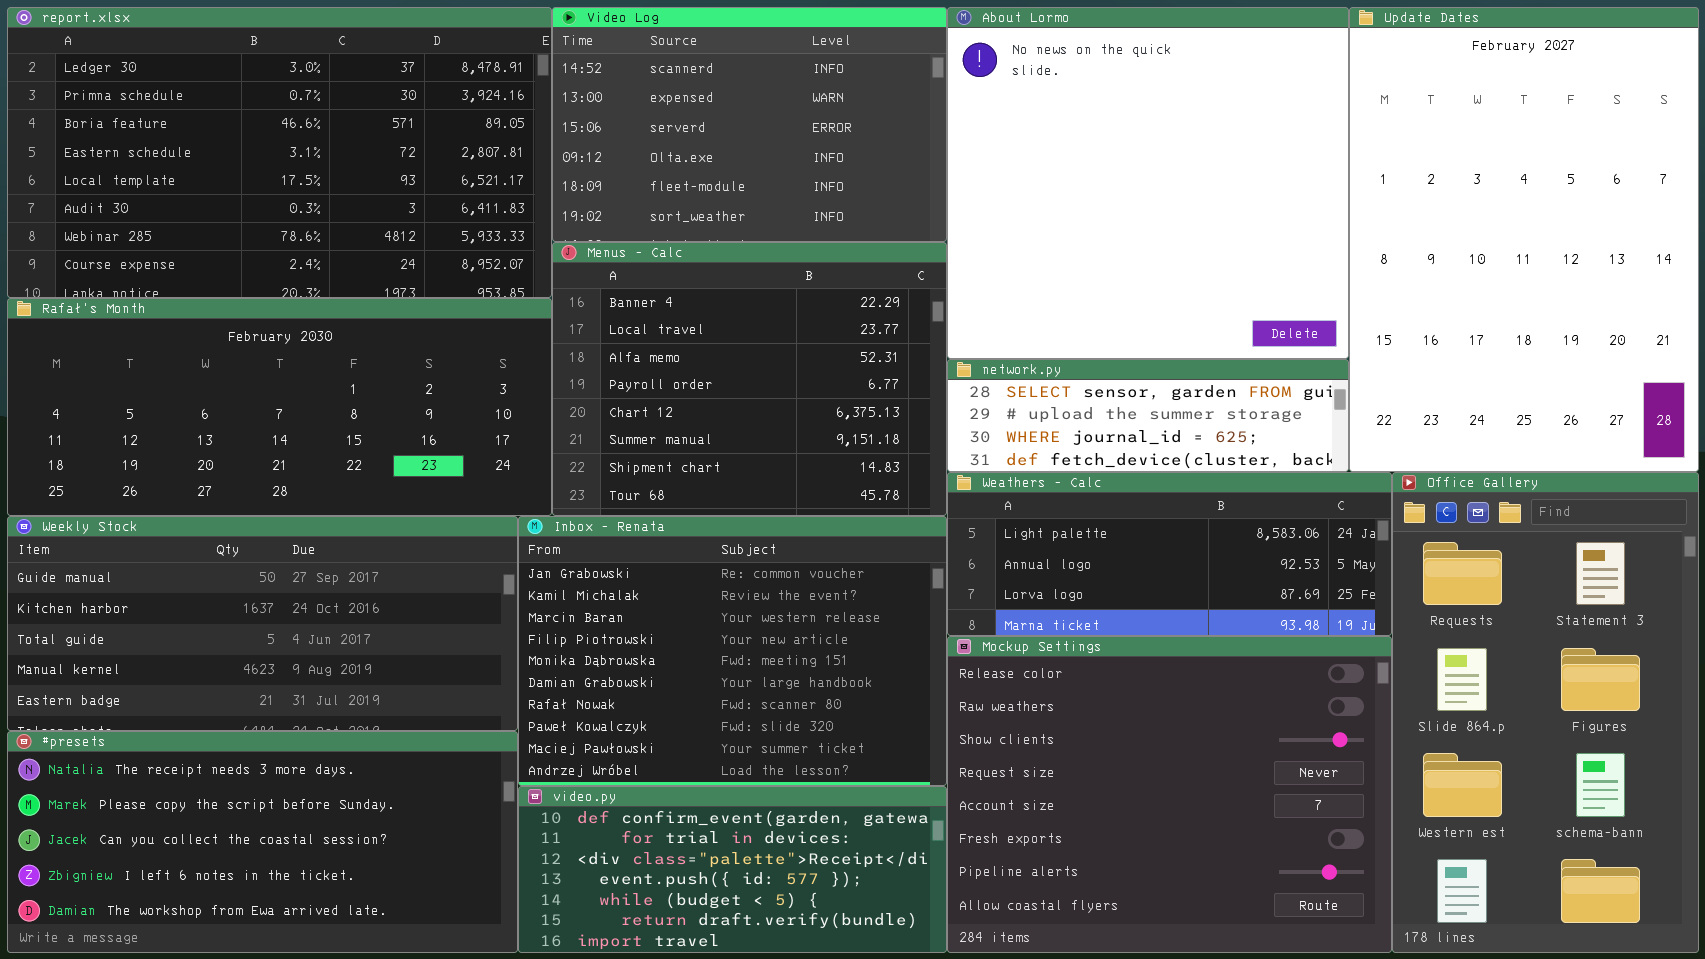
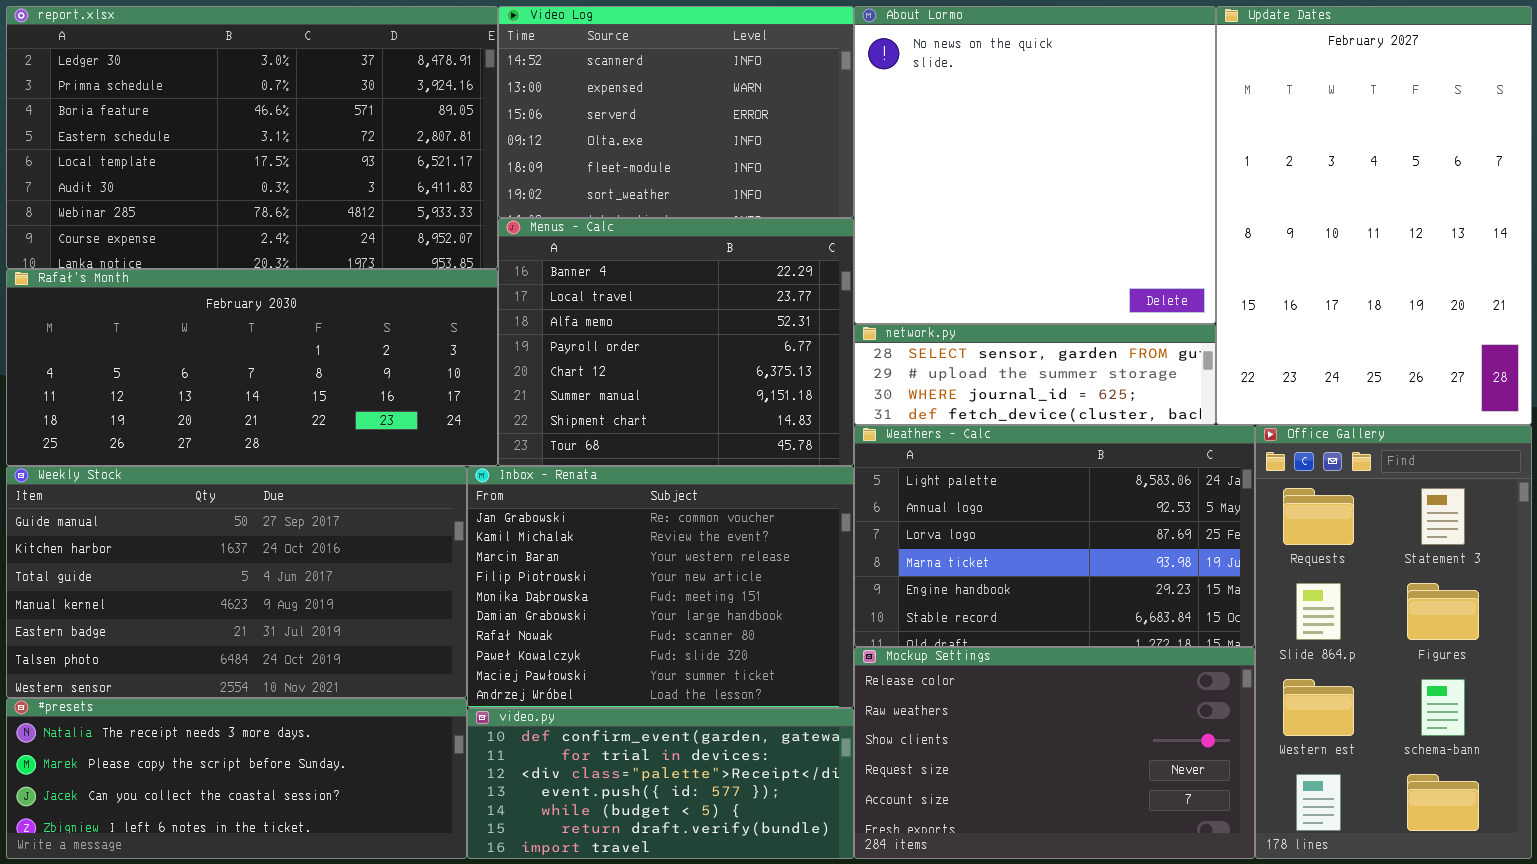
Weathers - Calc: [947,472,1392,636] -> [854,425,1255,647], resized
Weekly Stock: [7,516,518,731] -> [6,466,467,698], resized
Mockup Settings: [947,636,1392,953] -> [854,647,1255,859], resized
#presets: [7,731,518,953] -> [6,698,467,859], resized

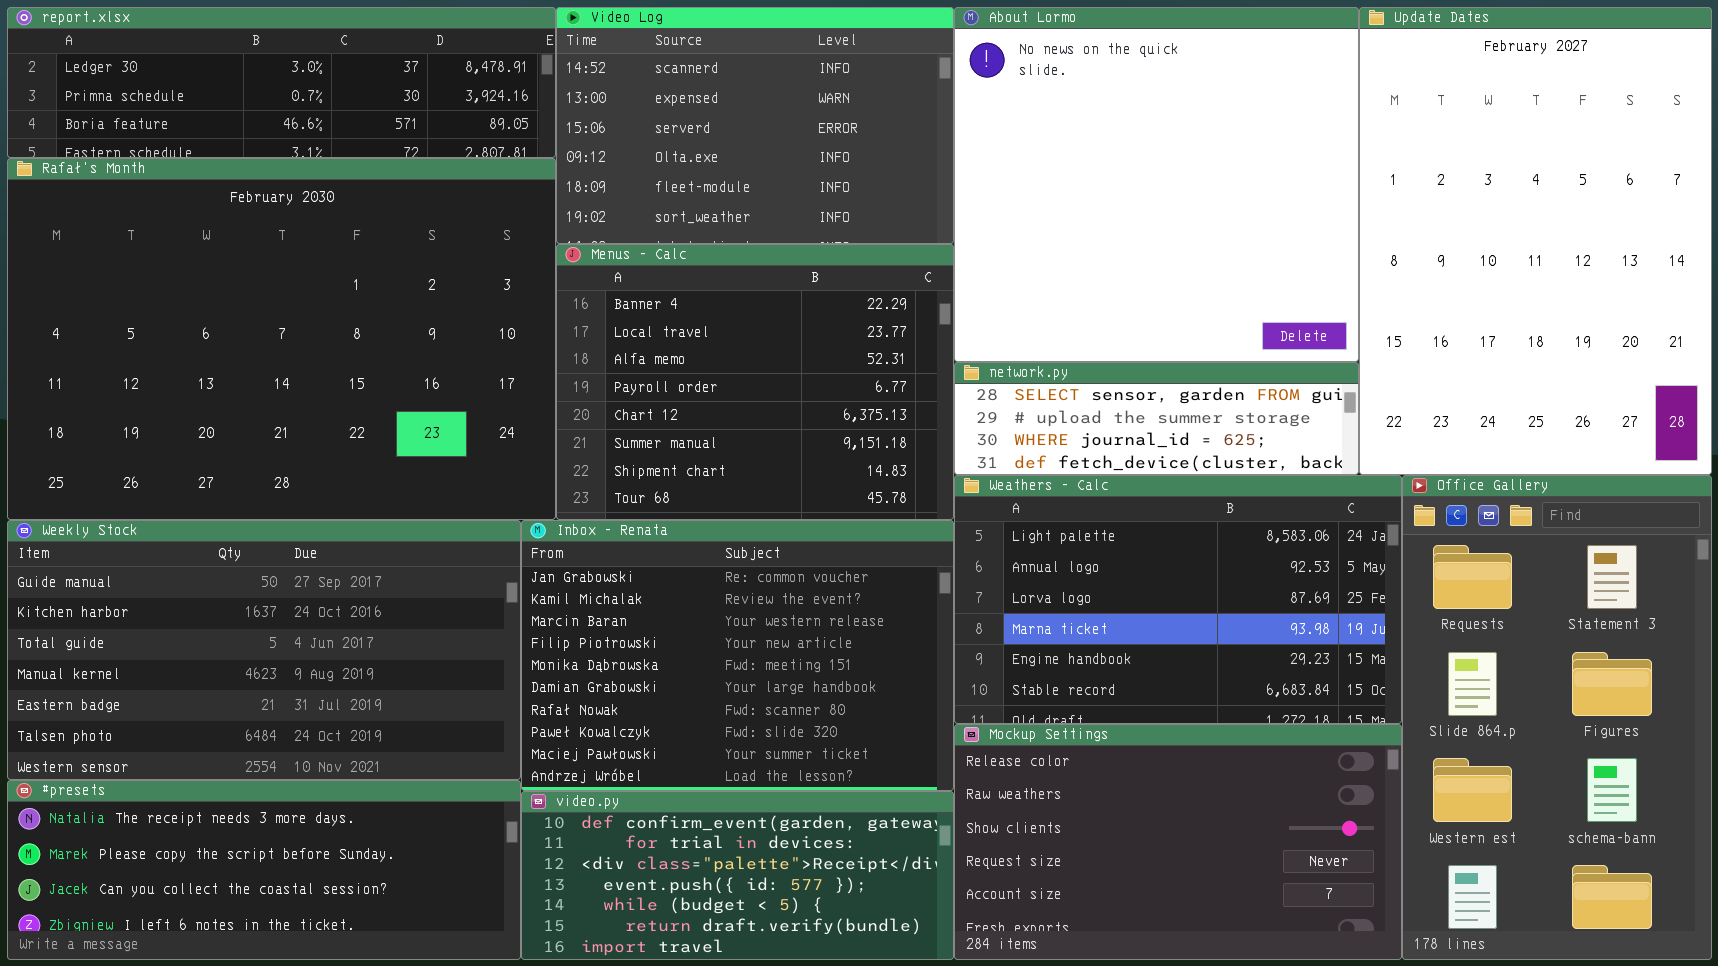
report.xlsx: [6,6,498,269] -> [7,7,556,158], resized
Rafał's Month: [6,269,498,466] -> [7,158,556,520], resized

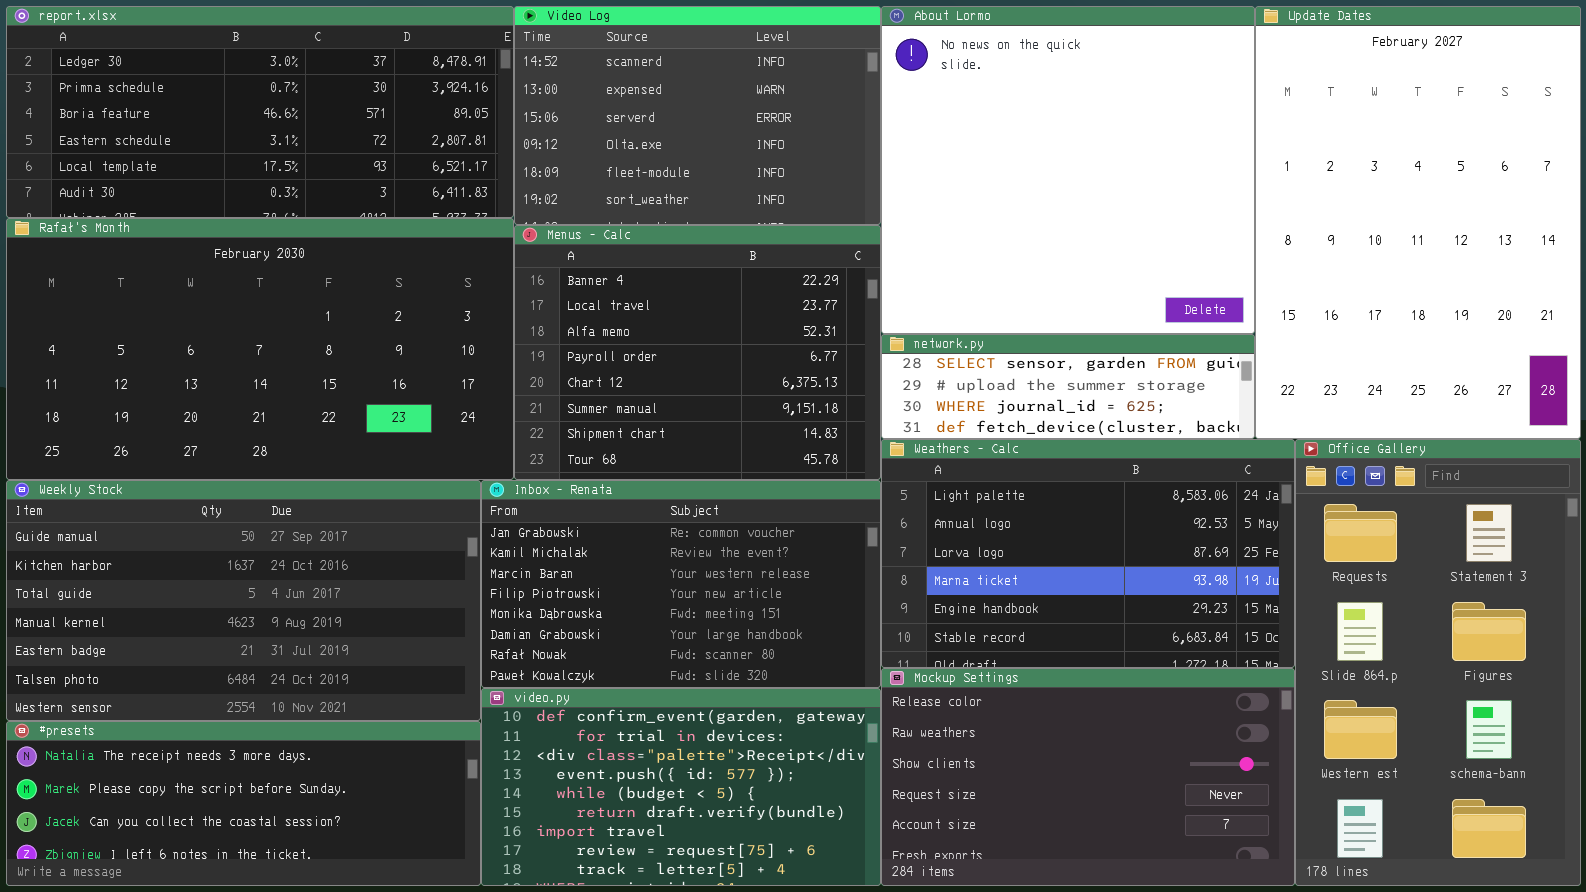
report.xlsx: [7,7,556,158] -> [6,6,514,218], resized
Rafał's Month: [7,158,556,520] -> [6,218,514,480], resized
Inbox - Renata: [521,520,954,791] -> [481,480,881,688], resized
video.py: [521,791,954,960] -> [481,688,881,886], resized

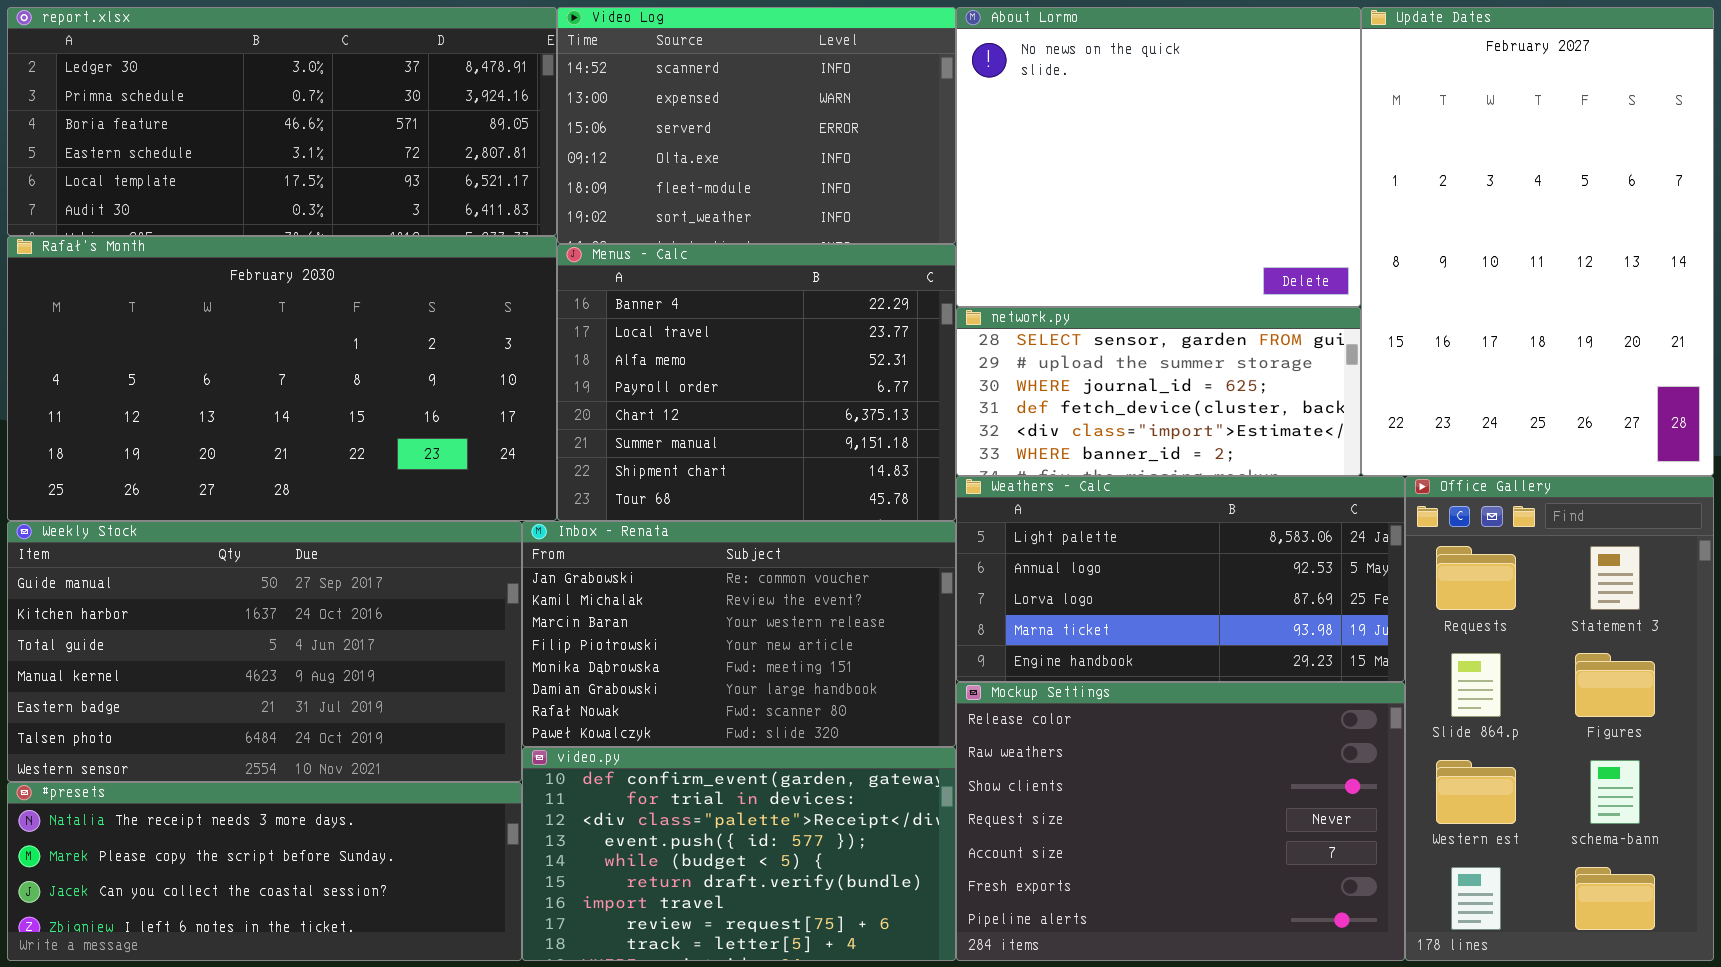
About Lormo: [881,6,1255,334] -> [956,7,1361,307], resized
network.py: [881,334,1255,439] -> [956,307,1361,476], resized
Weathers - Calc: [881,439,1295,668] -> [956,476,1405,682], resized
Mockup Settings: [881,668,1295,886] -> [956,682,1405,961], resized

